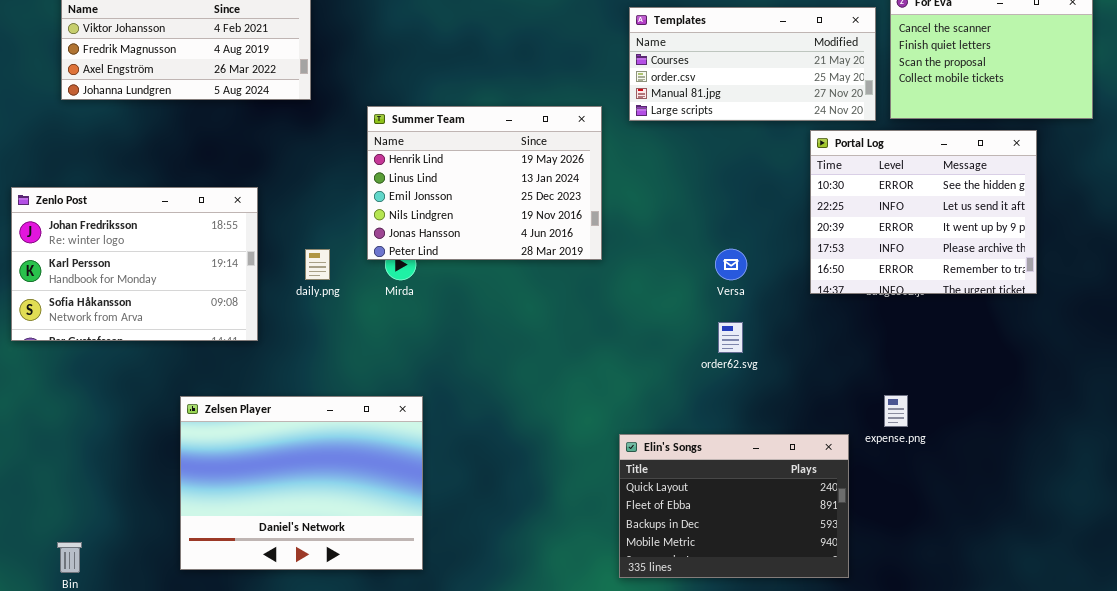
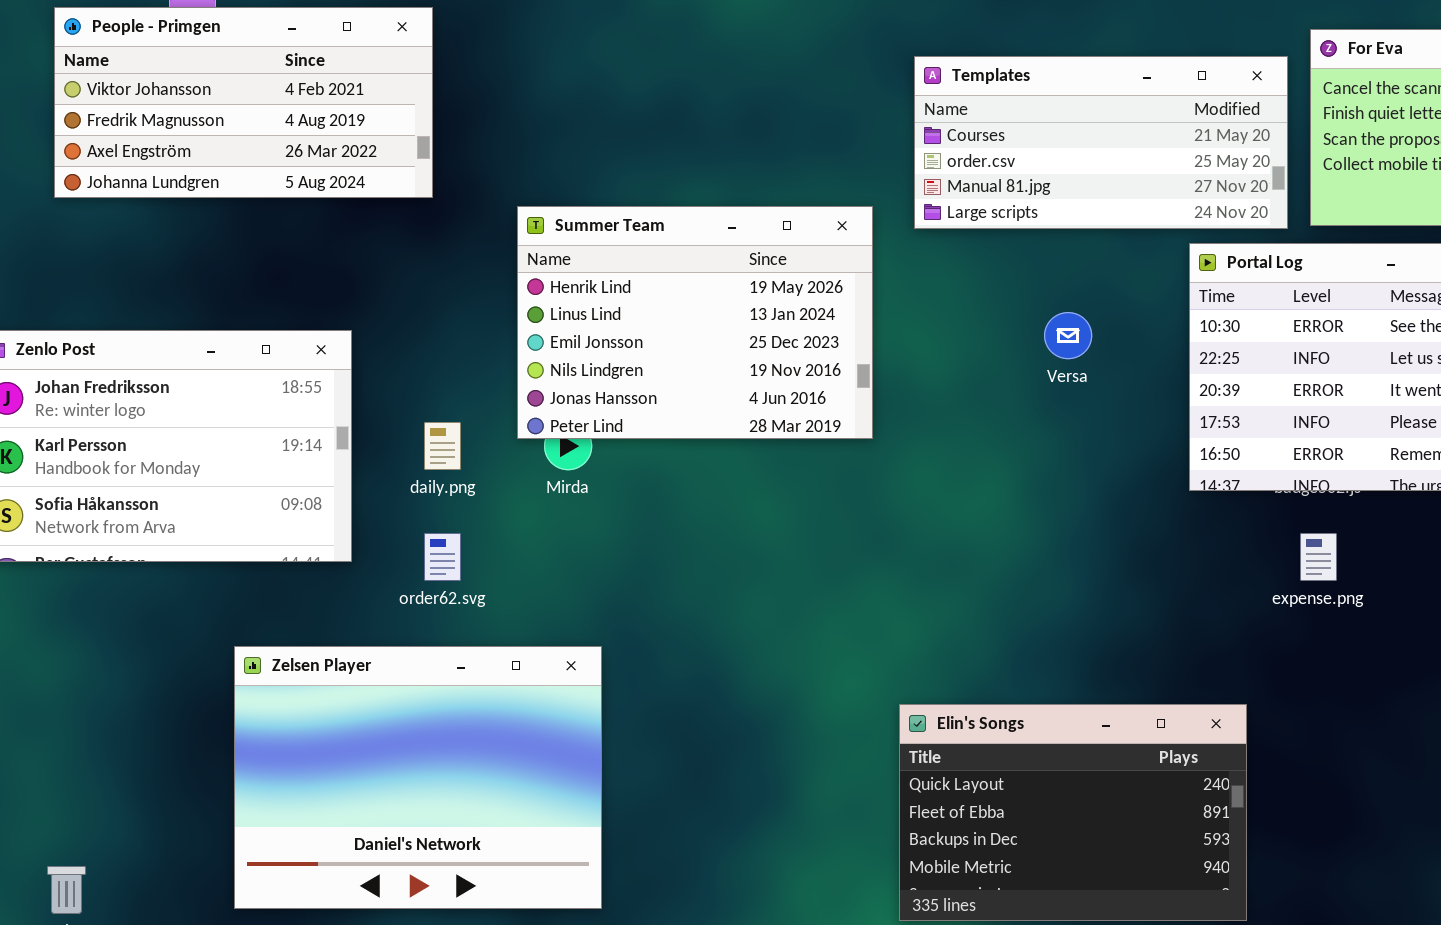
Versa: [715,249,747,280] -> [1044,312,1092,359], moved
order62.svg: [718,322,743,353] -> [424,533,461,581], moved
expense.png: [884,395,908,427] -> [1300,533,1337,581], moved

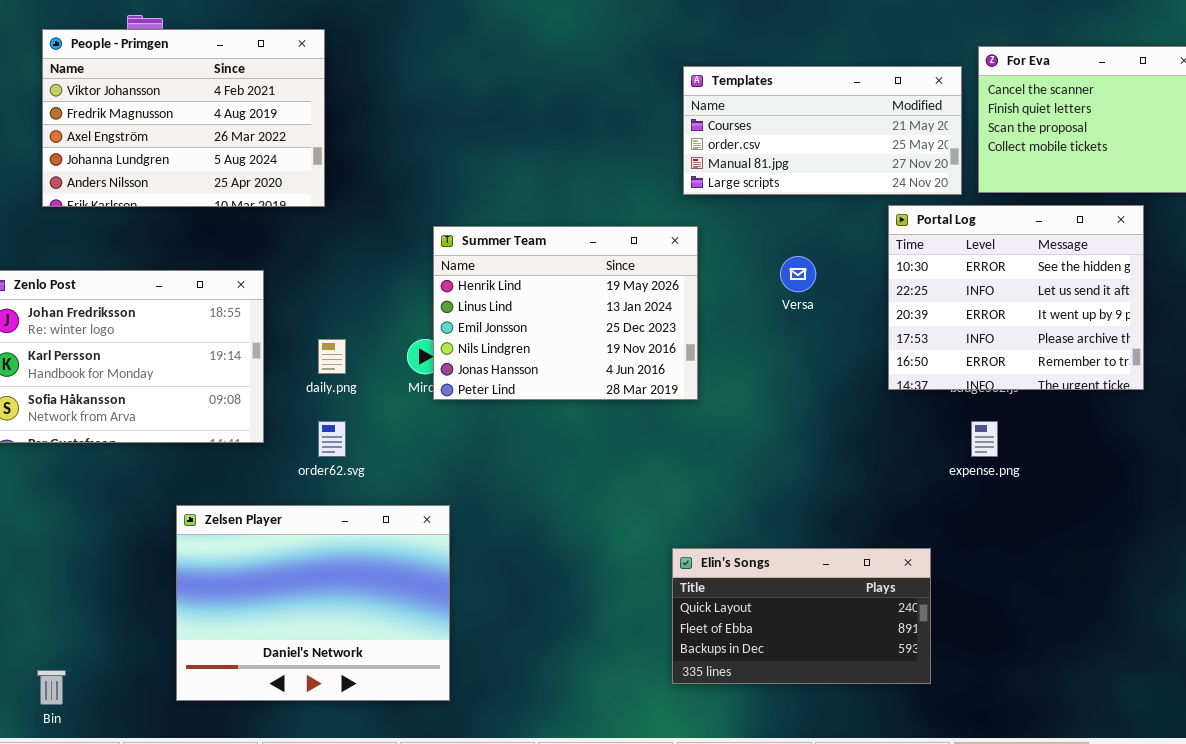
People - Primgen: [54,7,433,198] -> [42,29,325,207], resized
Summer Team: [517,206,873,439] -> [433,226,698,400], moved
Elin's Songs: [899,704,1247,921] -> [672,548,931,684], resized

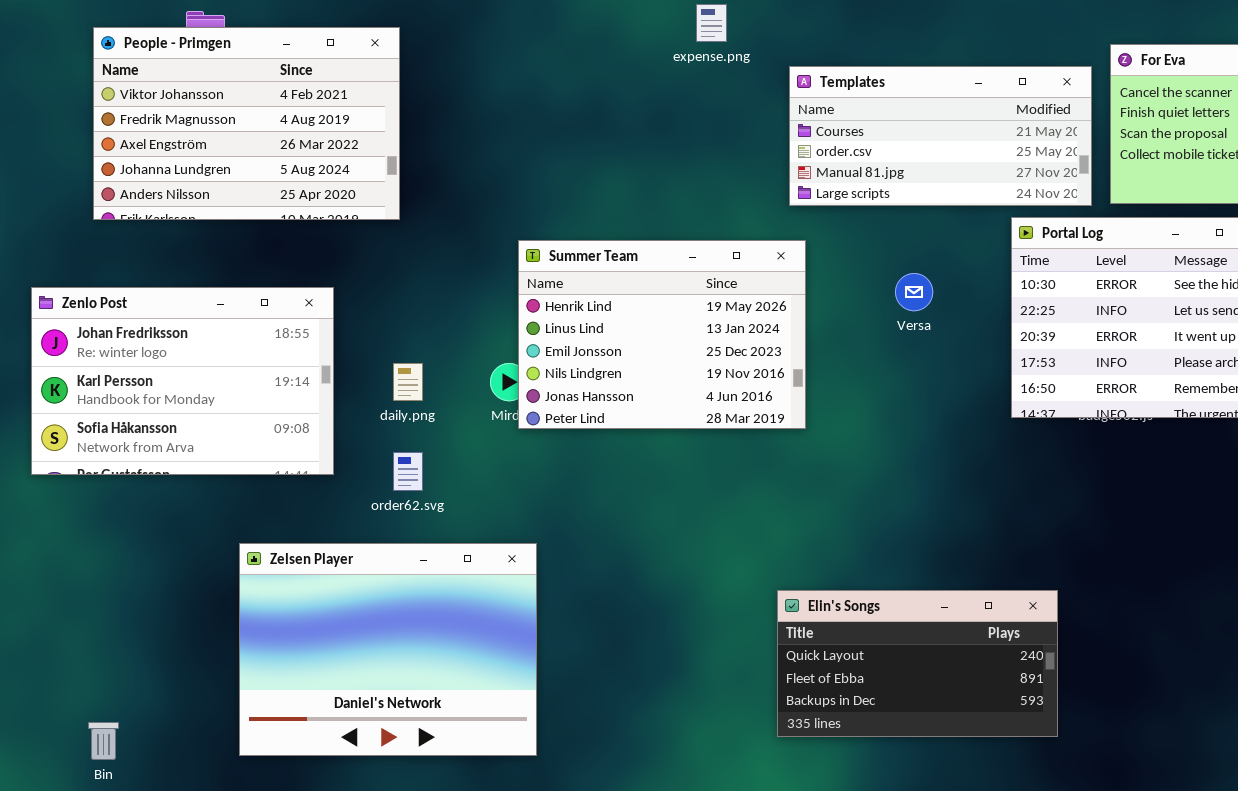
expense.png: [971,421,998,457] -> [696,4,727,42], moved

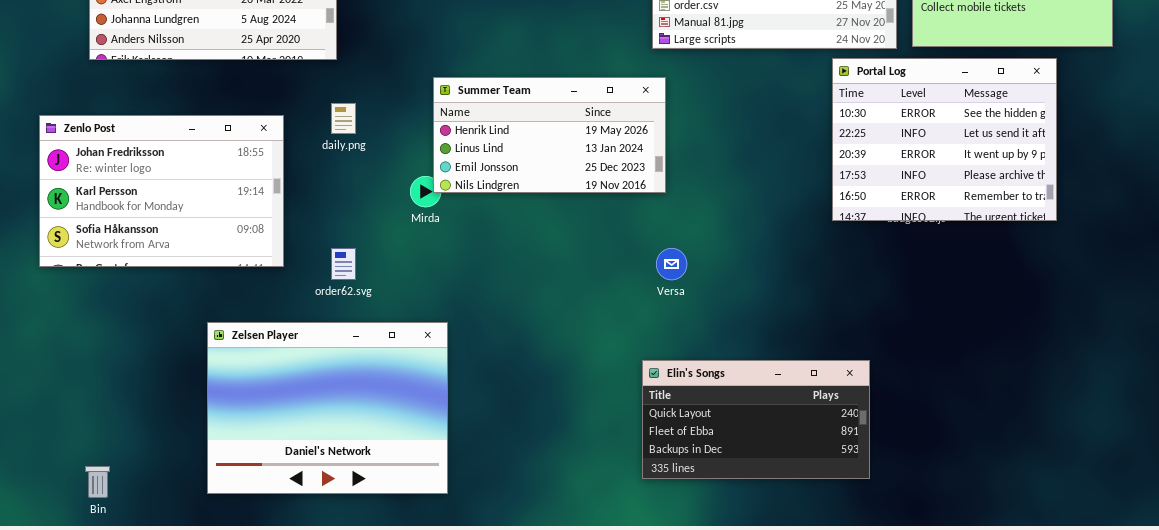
Summer Team: [518,240,806,429] -> [433,77,666,193], resized
Versa: [895,273,933,311] -> [656,248,687,280], moved
daily.png: [393,363,423,401] -> [331,103,356,134], moved

